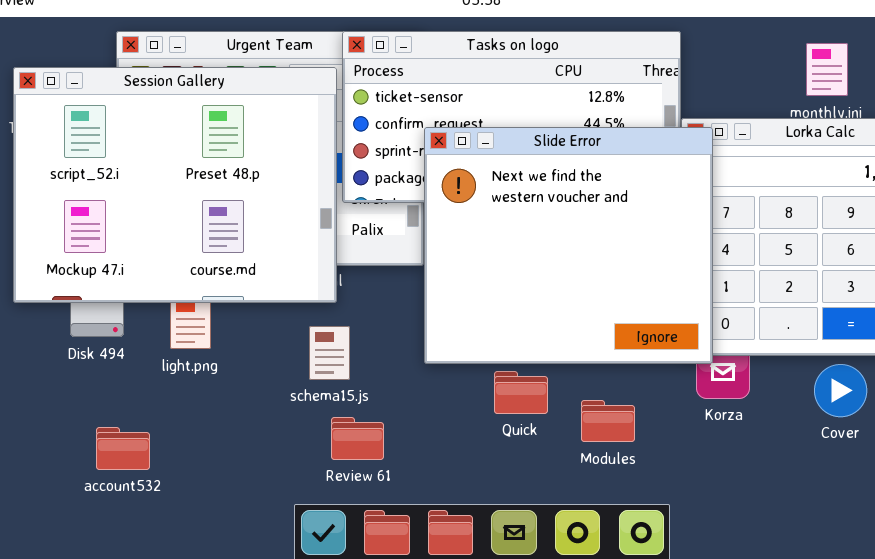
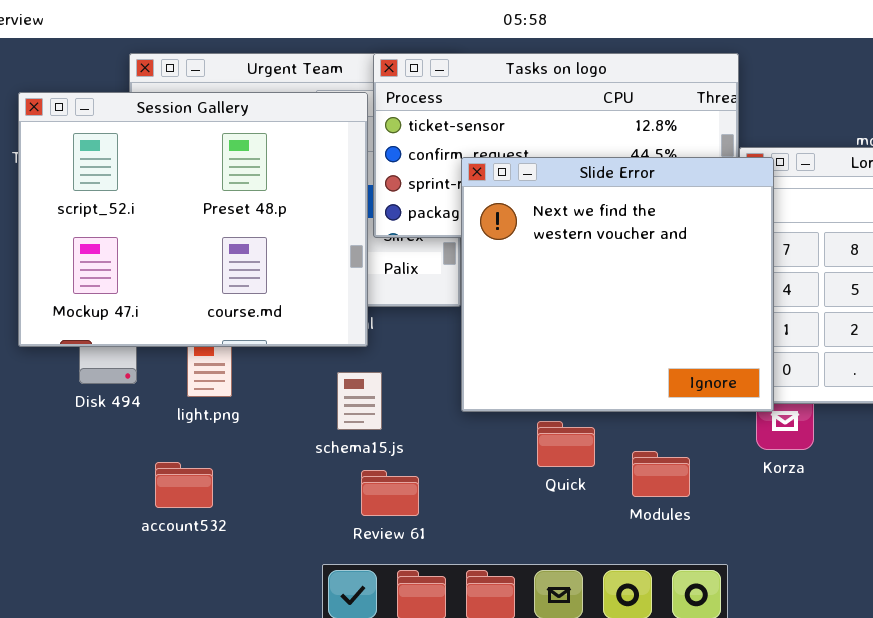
account532: [96,427,150,470] -> [155,462,213,508], moved

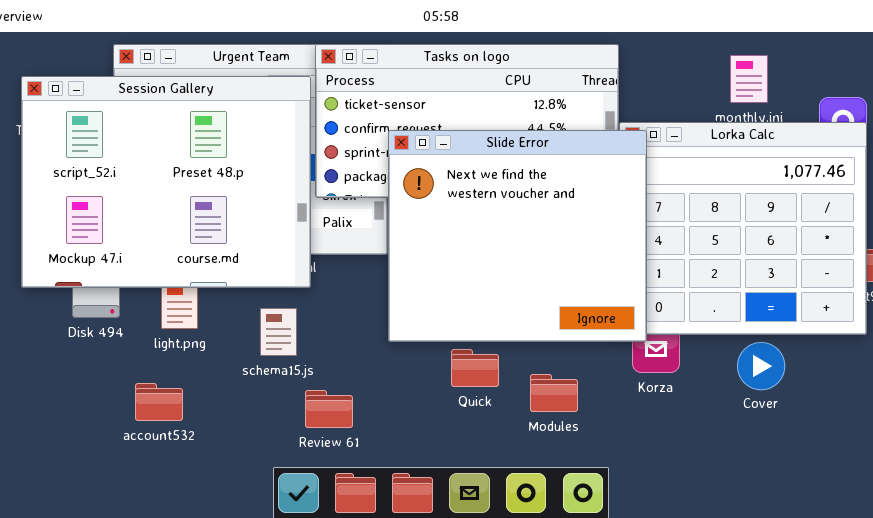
schema15.js: [337,372,382,430] -> [260,308,297,356], moved

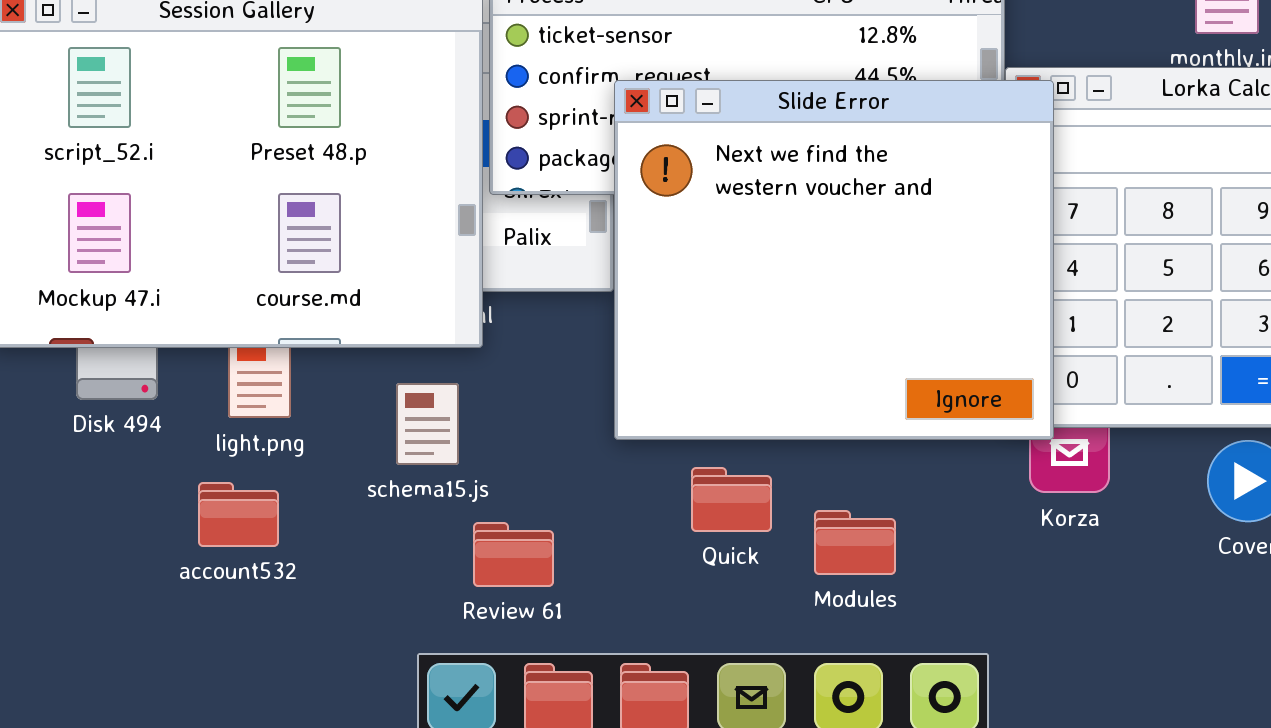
Quick: [451,349,499,387] -> [691,467,772,532], moved
Modules: [530,374,578,412] -> [814,510,896,575], moved
account532: [135,383,183,421] -> [198,482,279,547], moved

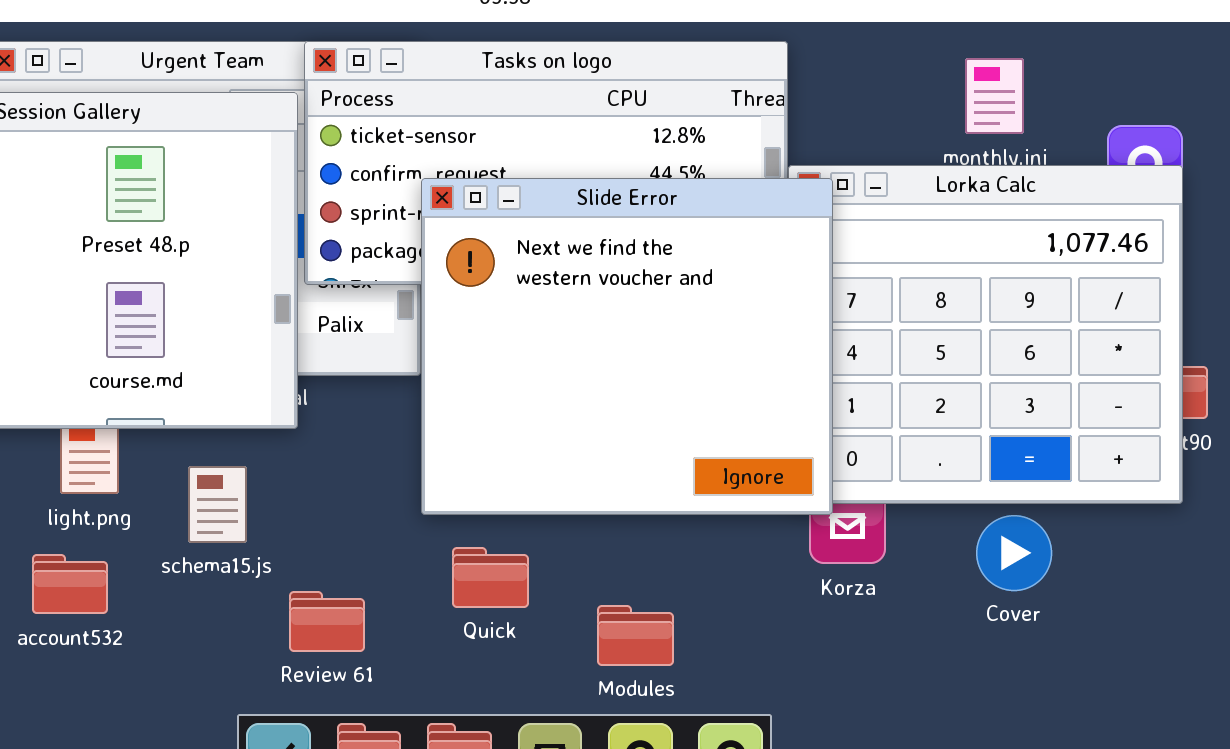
schema15.js: [396,383,459,465] -> [188,466,247,543], moved
Quick: [691,467,772,532] -> [452,547,529,608], moved
Modules: [814,510,896,575] -> [597,605,674,666], moved

